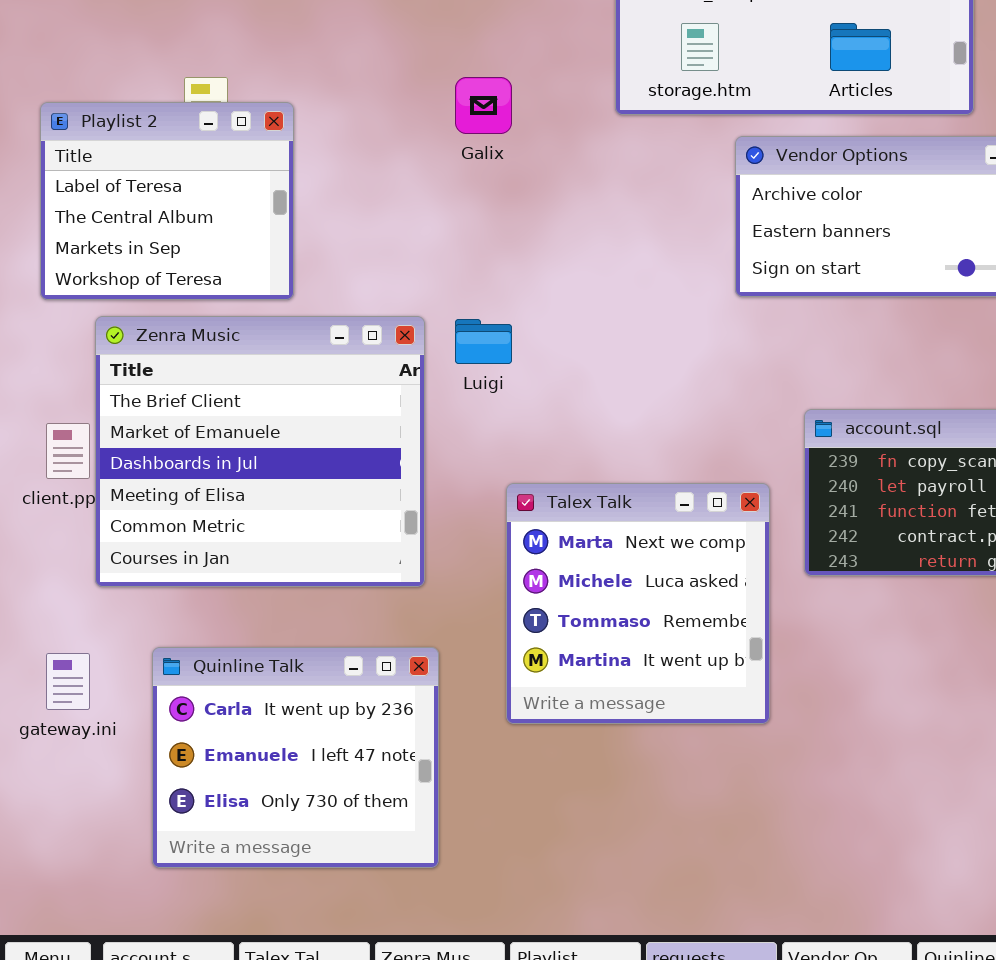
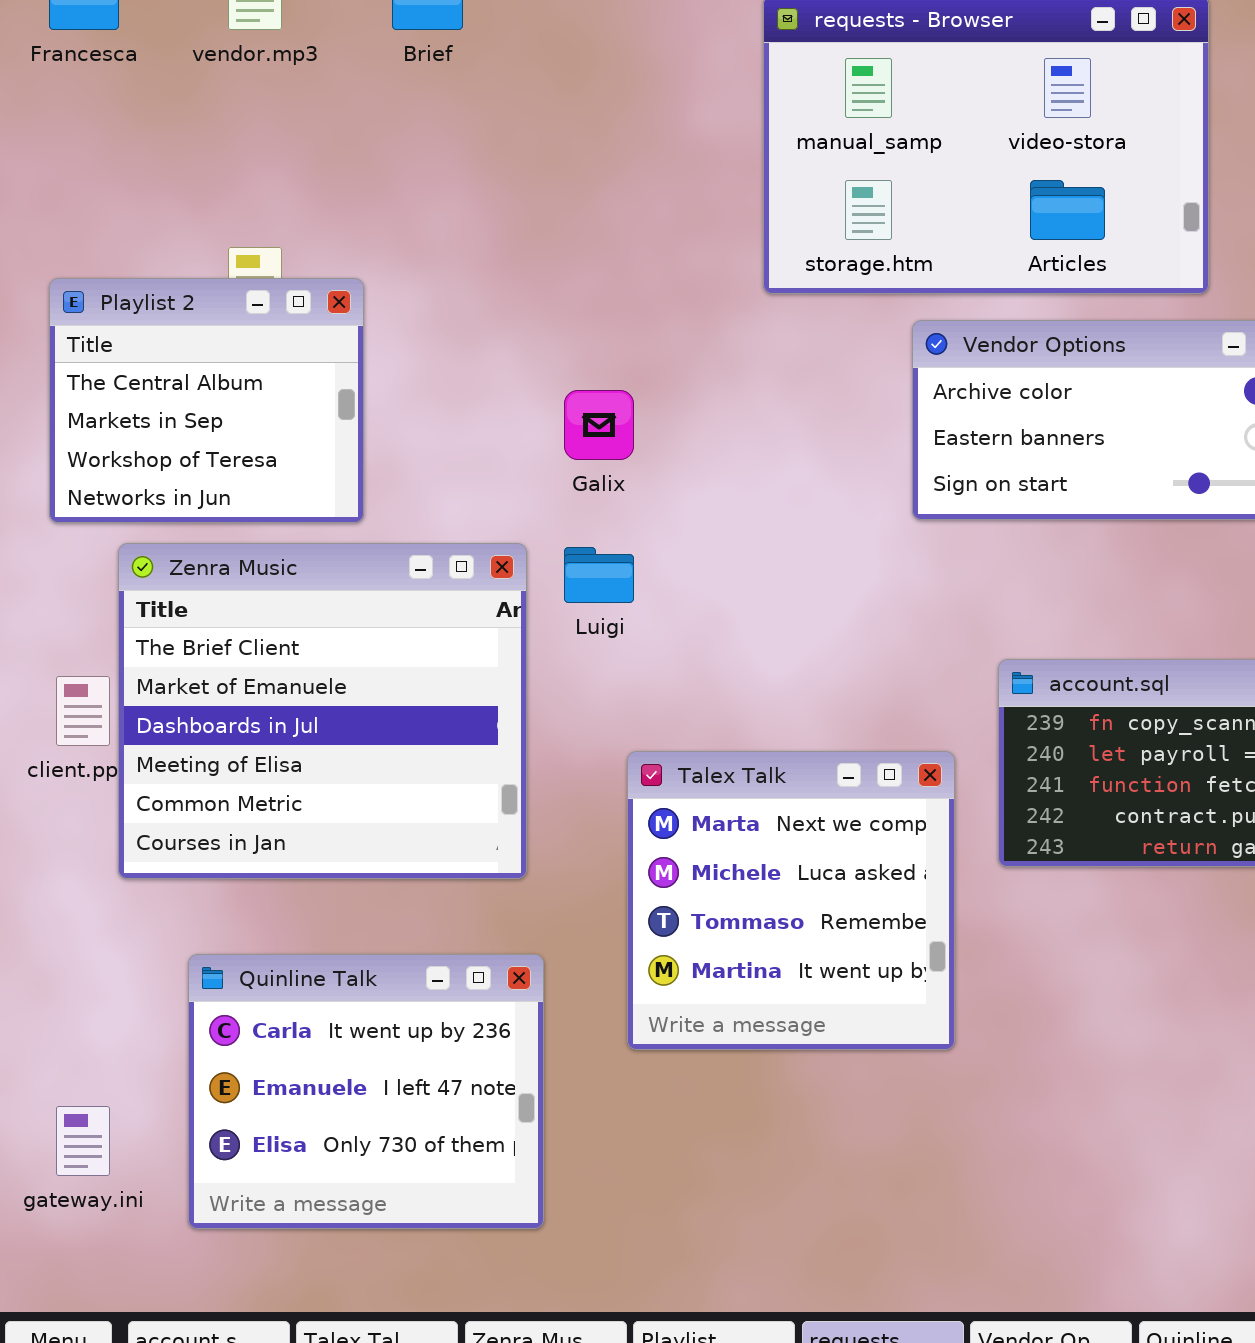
Galix: [455,77,512,134] -> [564,390,634,460], moved
Playlist 2: [40,102,294,300] -> [49,278,364,523], scrolled down 1 row
gateway.ini: [46,653,90,710] -> [56,1106,110,1176], moved

